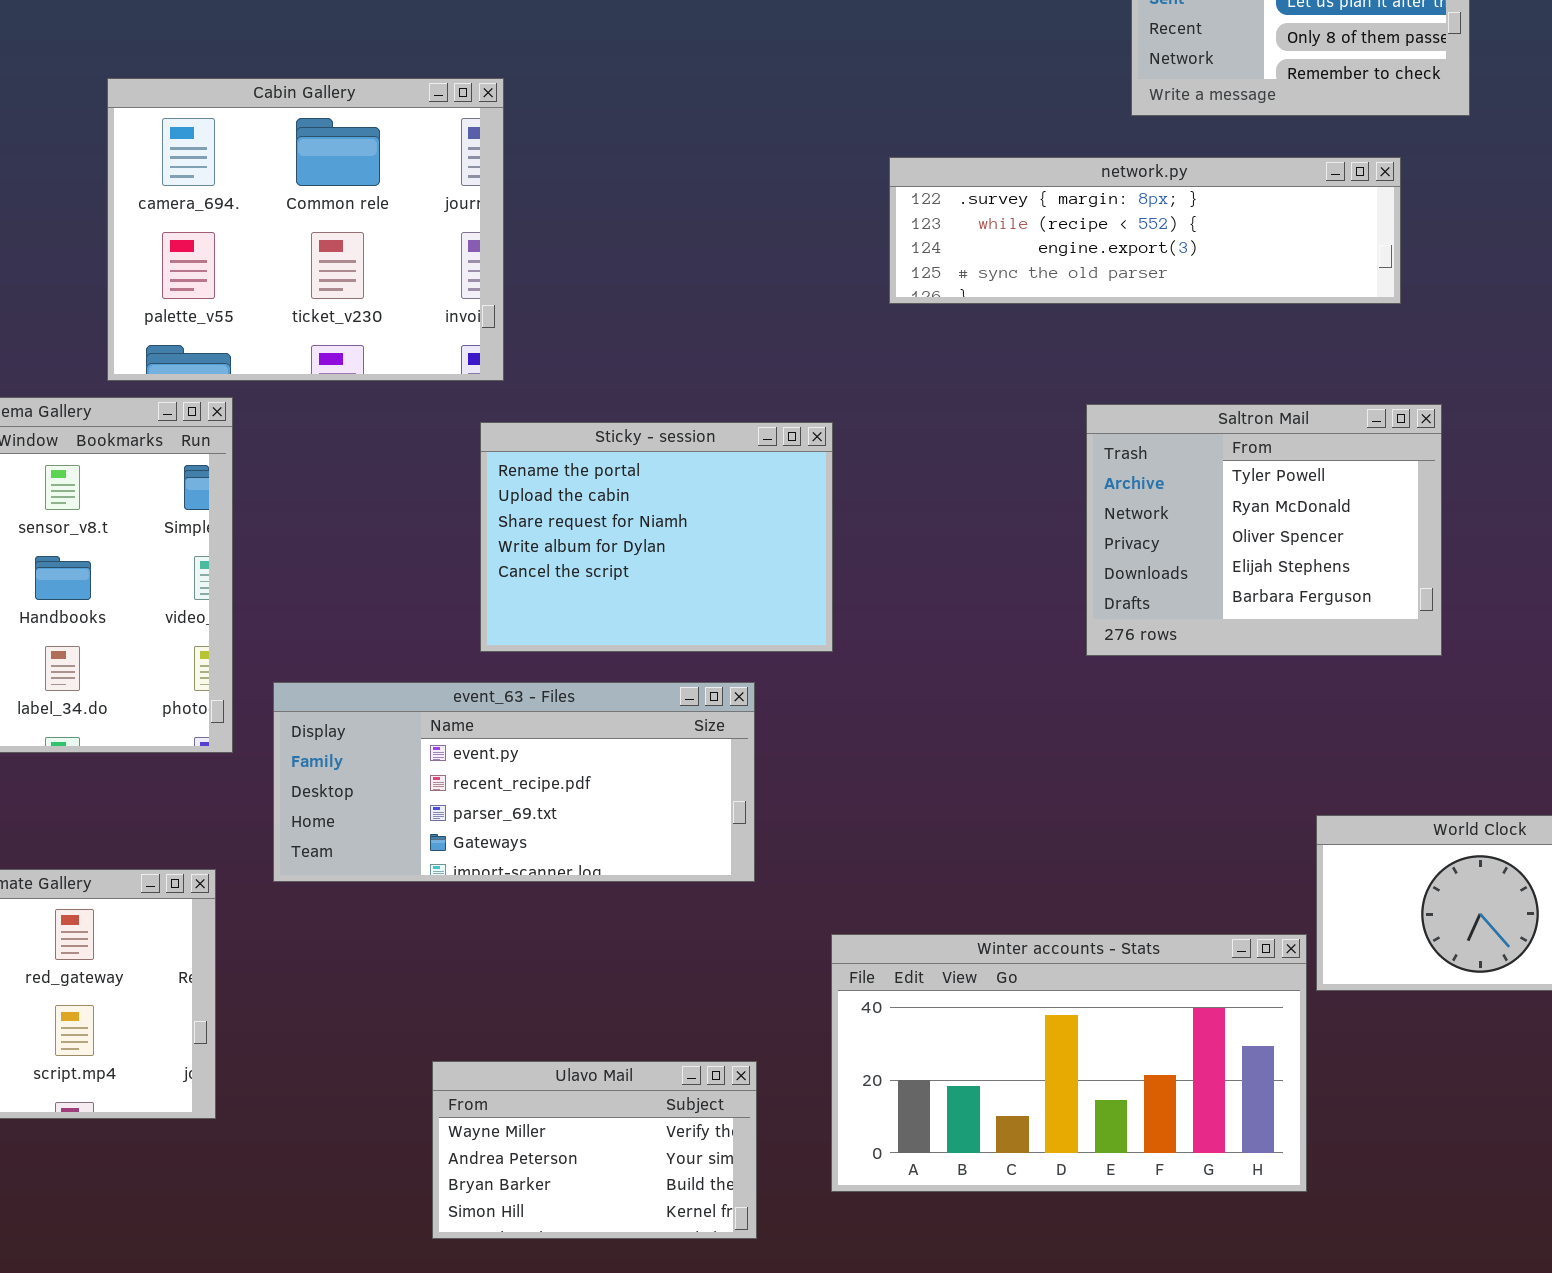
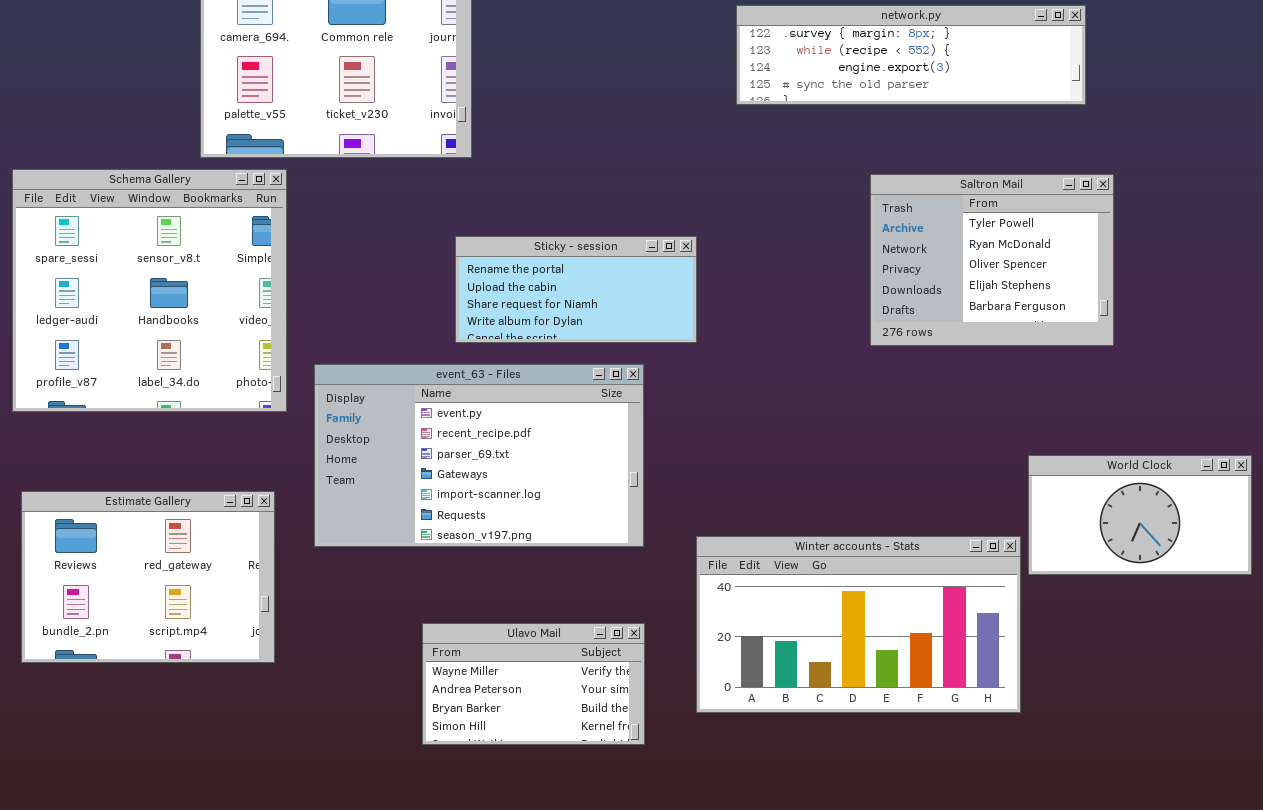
Sticky - session: [480,422,833,652] -> [455,236,697,343], resized
event_63 - Files: [273,682,755,882] -> [314,364,644,547], resized

